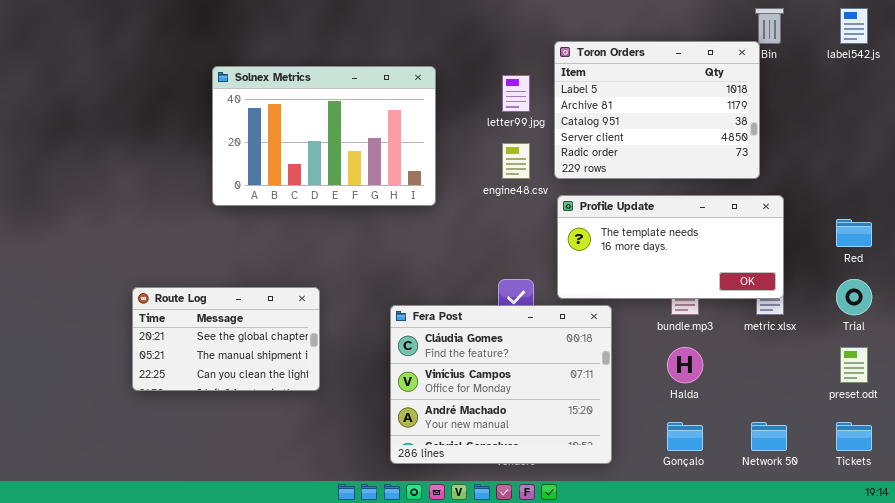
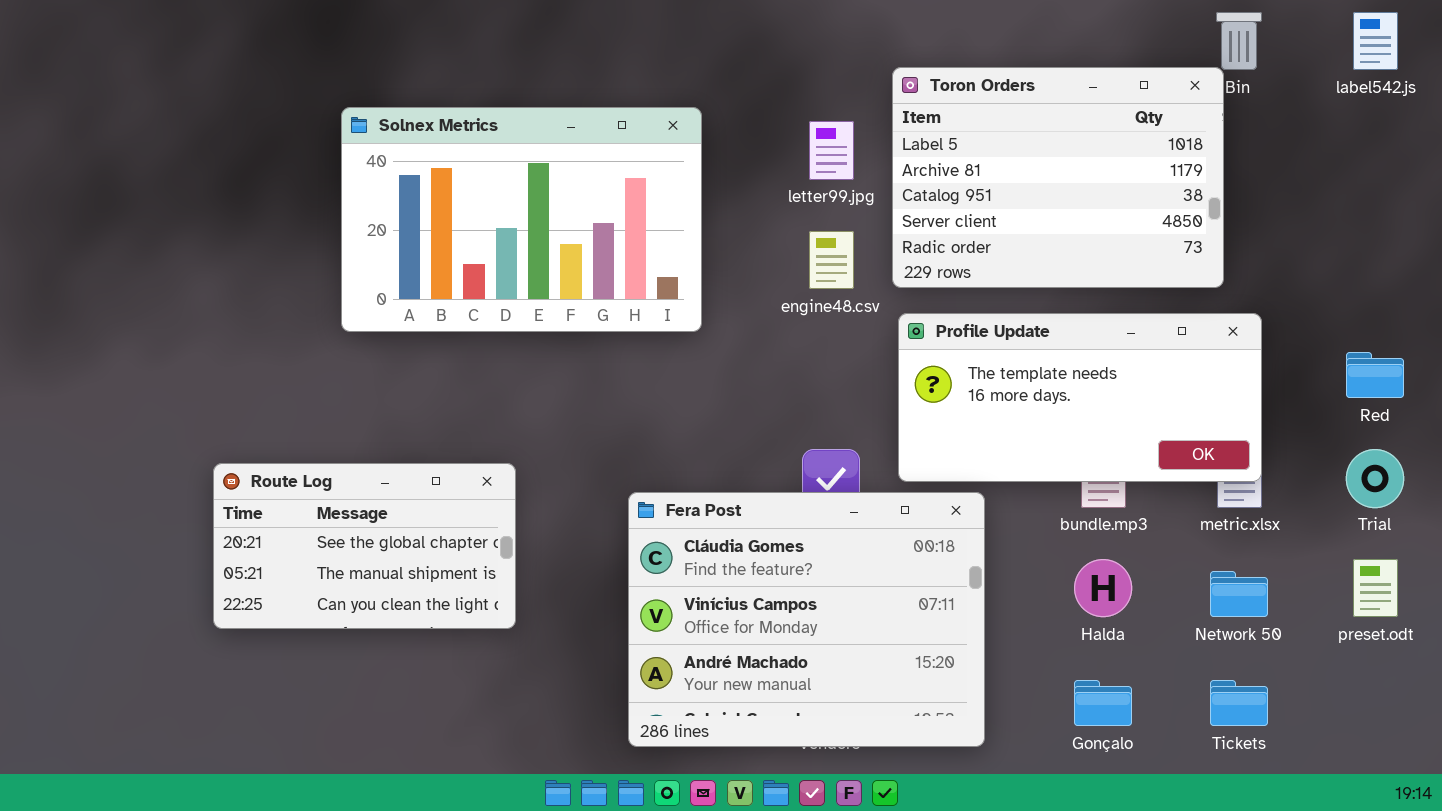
Network 50: [751,422,787,451] -> [1210,571,1268,617], moved
Tickets: [836,422,872,451] -> [1210,680,1268,726], moved

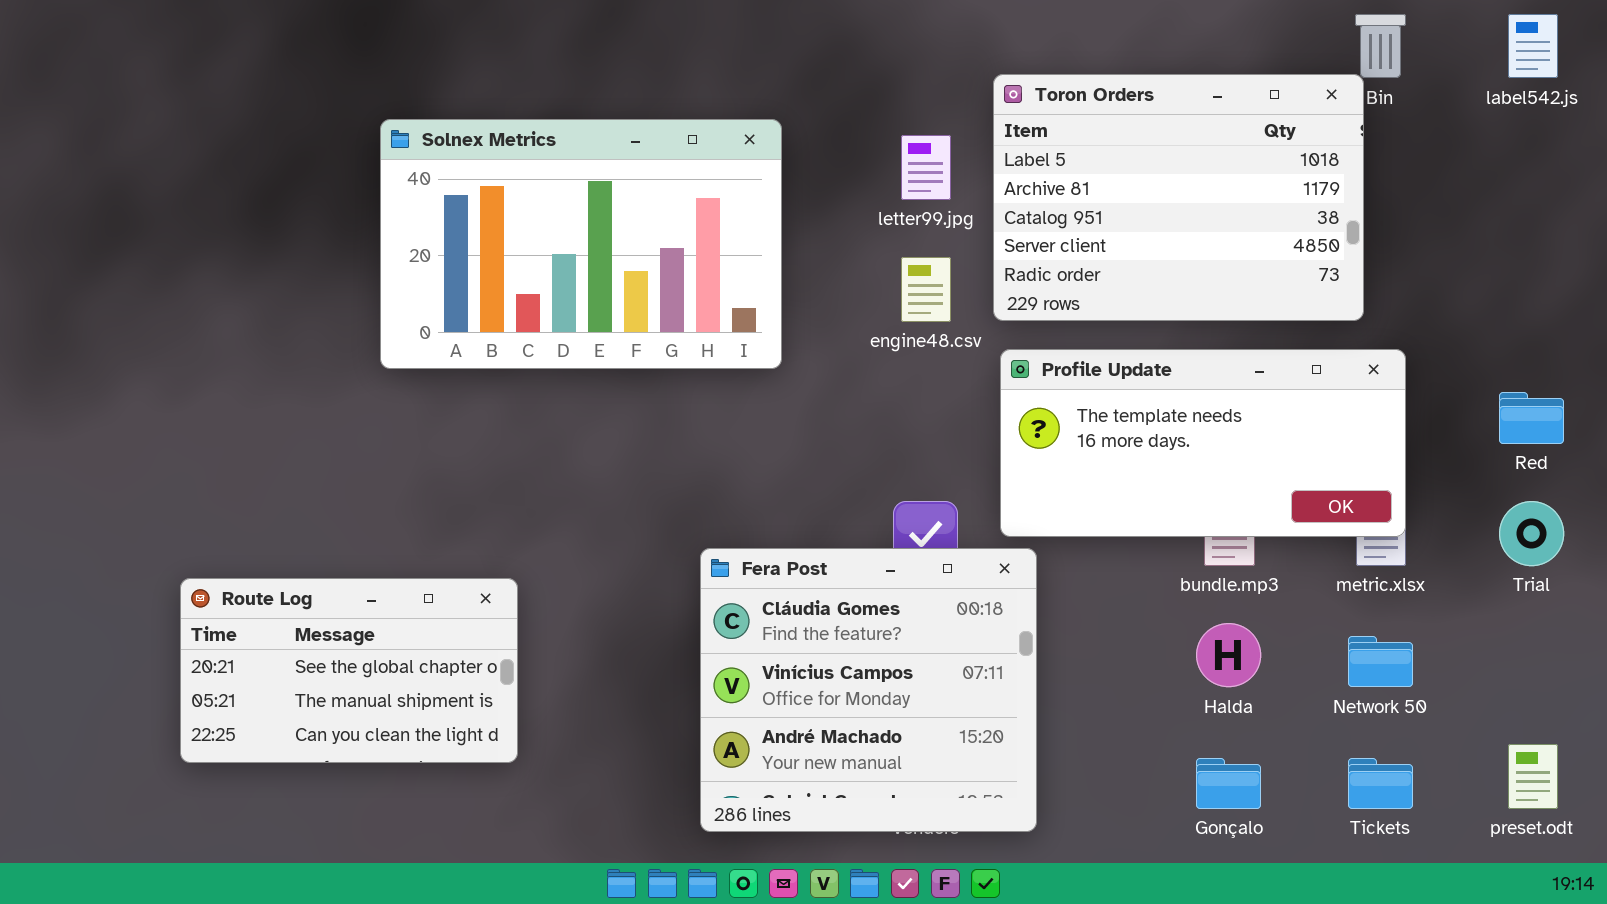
Route Log: [213,463,516,629] -> [180,578,518,763], moved
Fera Post: [628,492,985,747] -> [700,548,1037,832], resized
preset.odt: [1353,559,1398,617] -> [1508,744,1558,809], moved

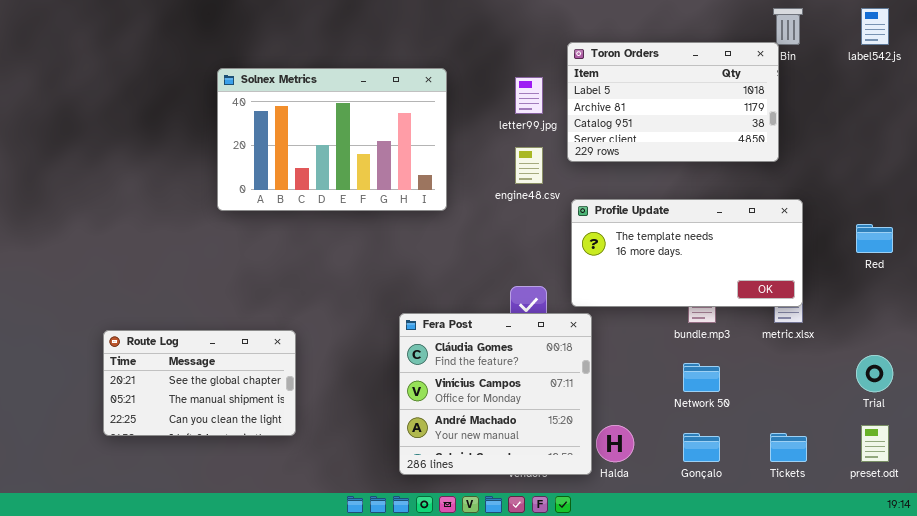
Toron Orders: [993,74,1364,321] -> [567,42,779,162], resized
Trial: [1499,501,1564,566] -> [856,355,893,392], moved
Halda: [1196,623,1261,687] -> [596,425,634,462], moved
Network 50: [1348,636,1413,687] -> [683,363,720,392], moved

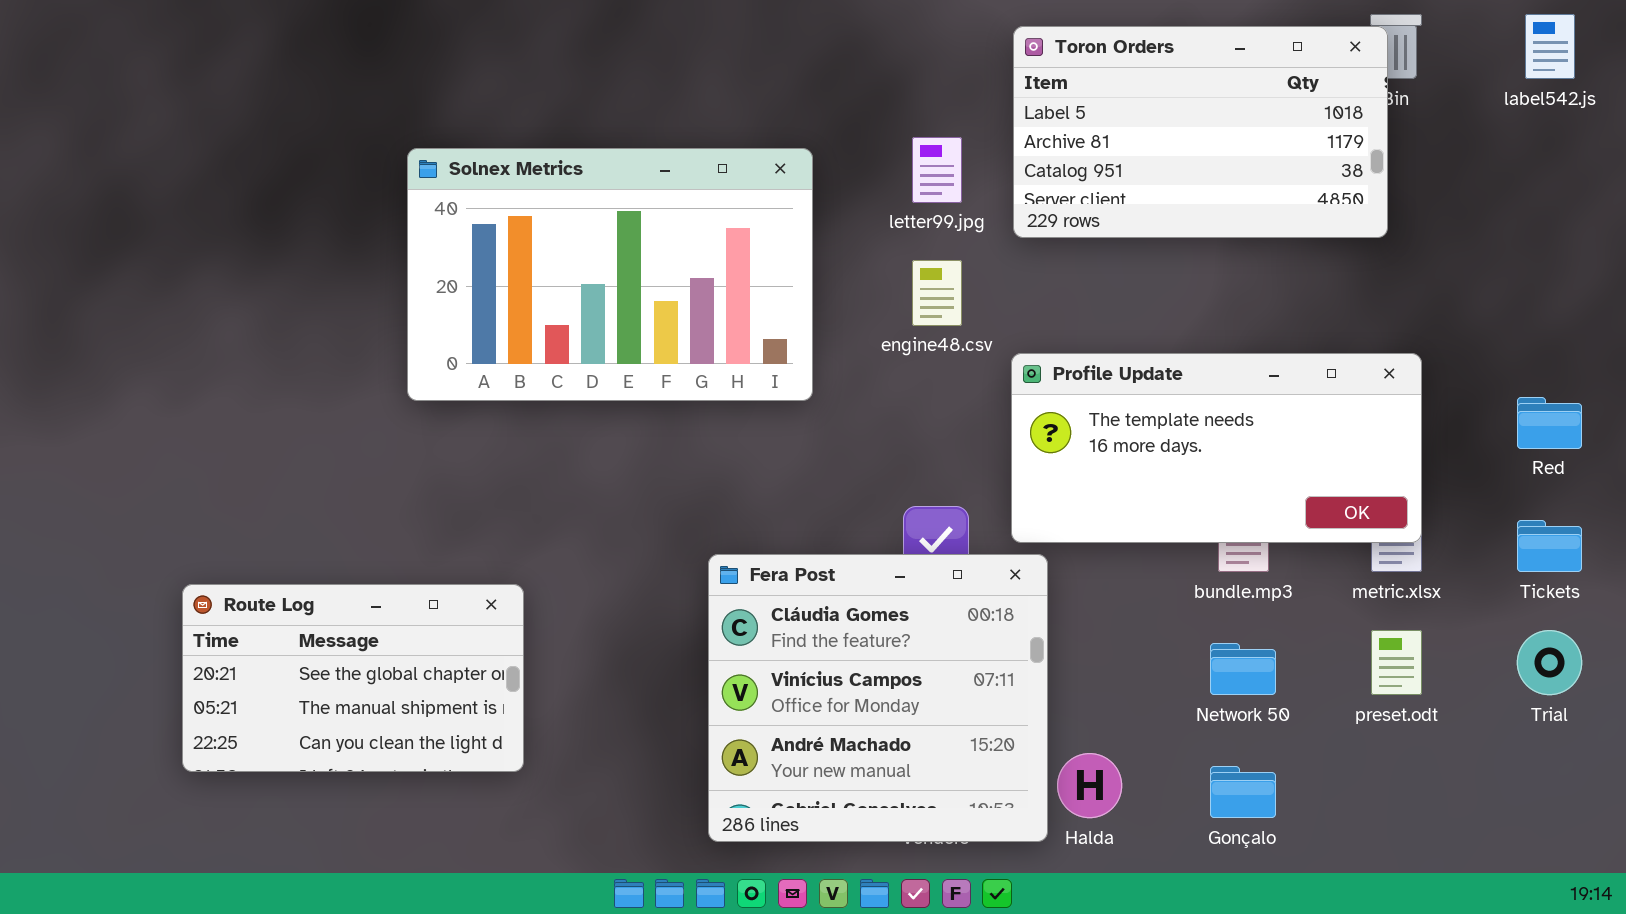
Toron Orders: [567,42,779,162] -> [1013,26,1388,238], moved
Solnex Metrics: [217,68,447,211] -> [407,148,813,401], moved
preset.odt: [861,425,889,462] -> [1371,630,1422,695], moved
Tickets: [770,433,807,462] -> [1517,520,1582,572], moved

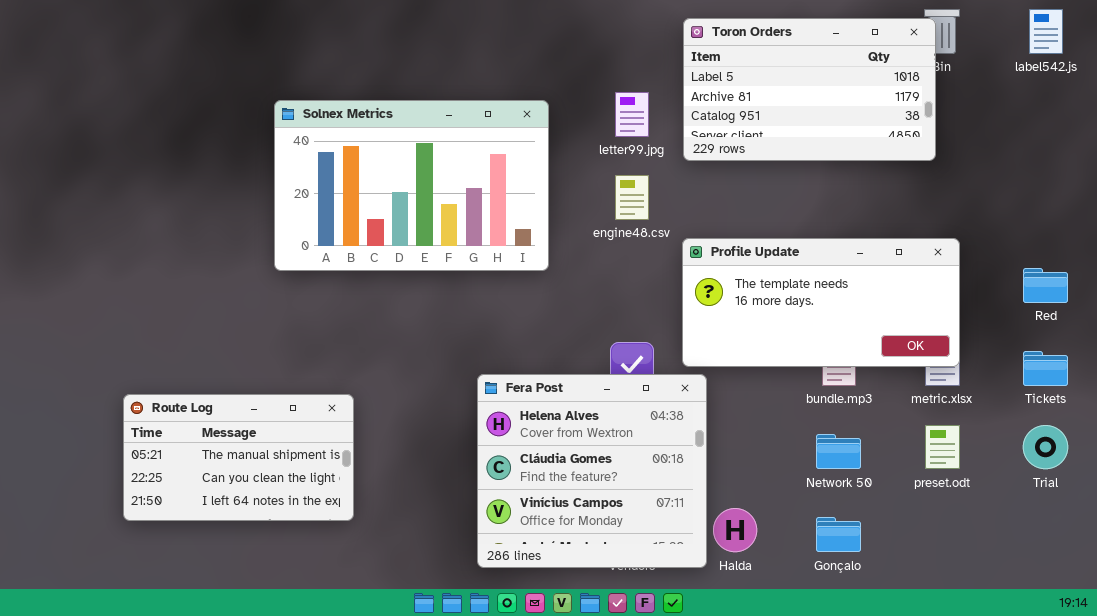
Fera Post: [708,554,1048,842] -> [477,374,707,568], scrolled up 1 row
Route Log: [182,584,524,772] -> [123,394,354,521], scrolled down 1 row

